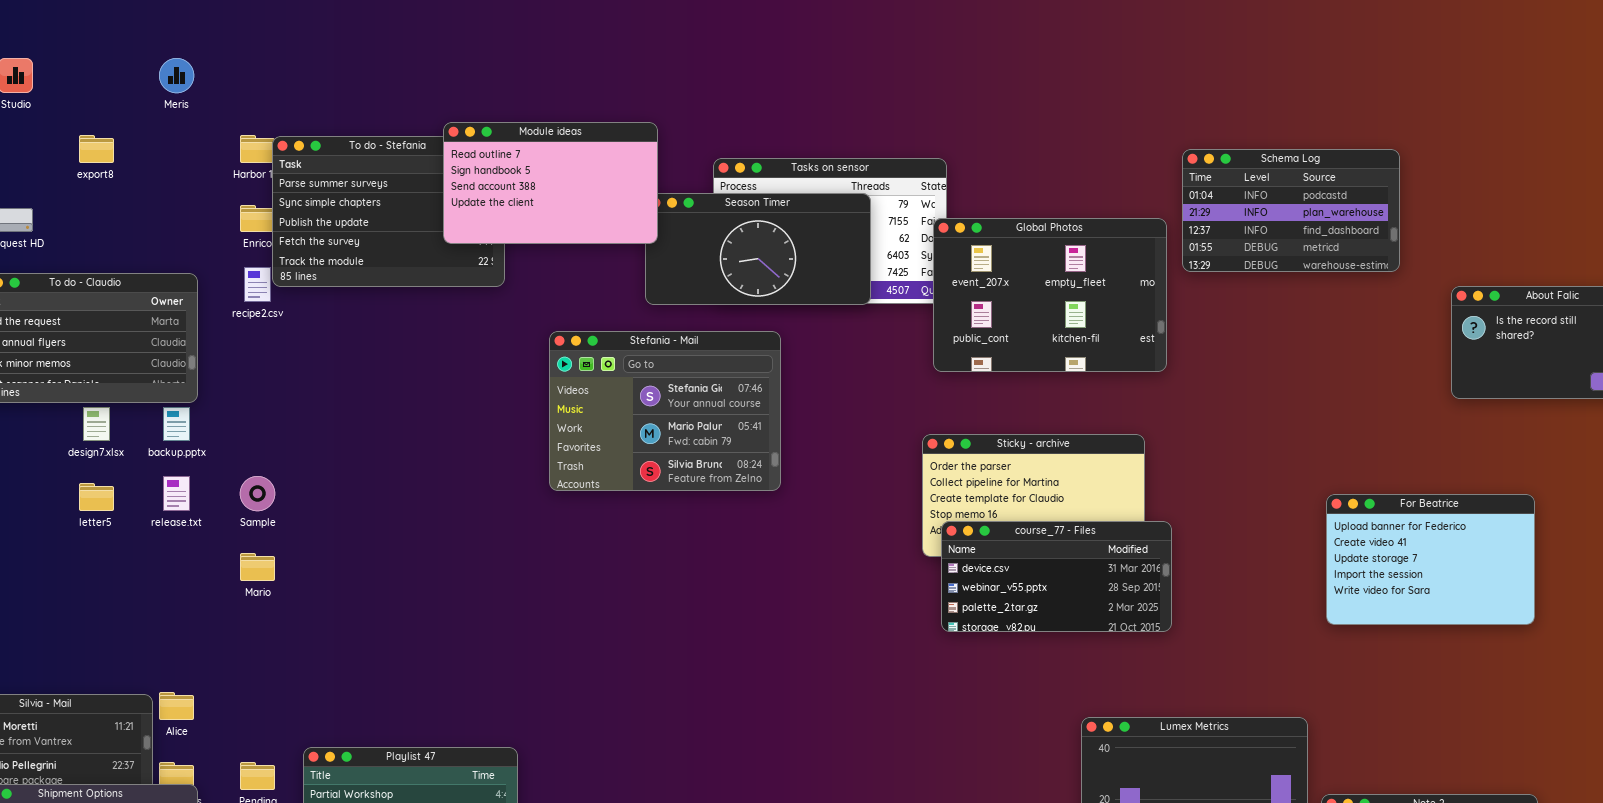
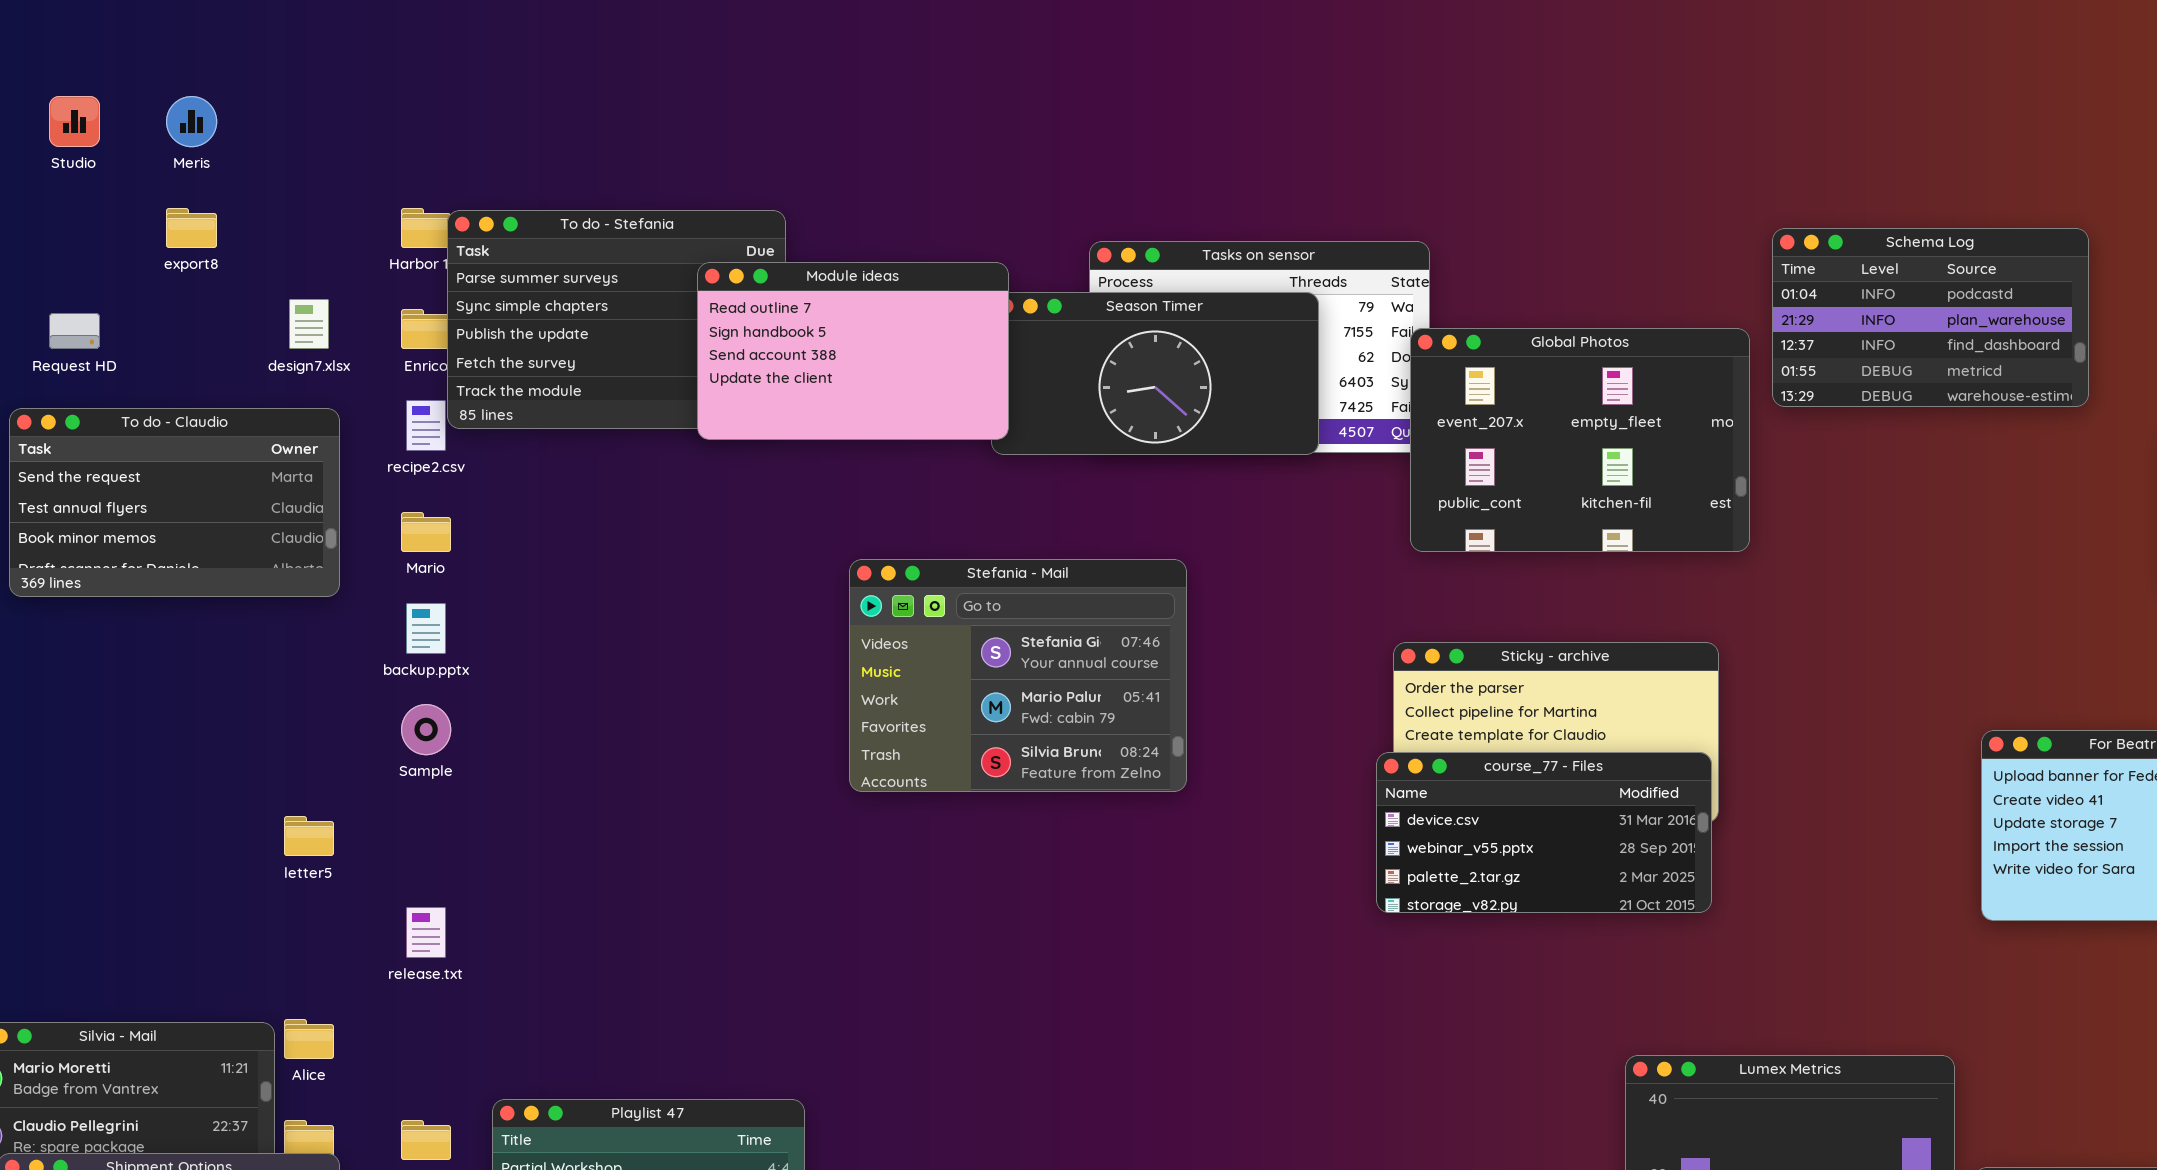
Meris: [159,58,194,93] -> [166,96,217,147], moved
Module ideas: [443,122,658,244] -> [697,262,1009,440], moved
Stefania - Mail: [549,331,781,491] -> [849,559,1187,792], moved
design7.xlsx: [83,407,110,441] -> [289,299,329,349], moved
backup.pptx: [163,407,190,441] -> [406,603,446,654], moved
release.txt: [163,476,190,511] -> [406,907,446,958], moved
letter5: [79,483,114,511] -> [284,816,334,856], moved
course_77 - Files: [941,521,1172,632] -> [1376,752,1712,913], moved
Mario: [240,553,275,581] -> [401,512,451,552], moved

